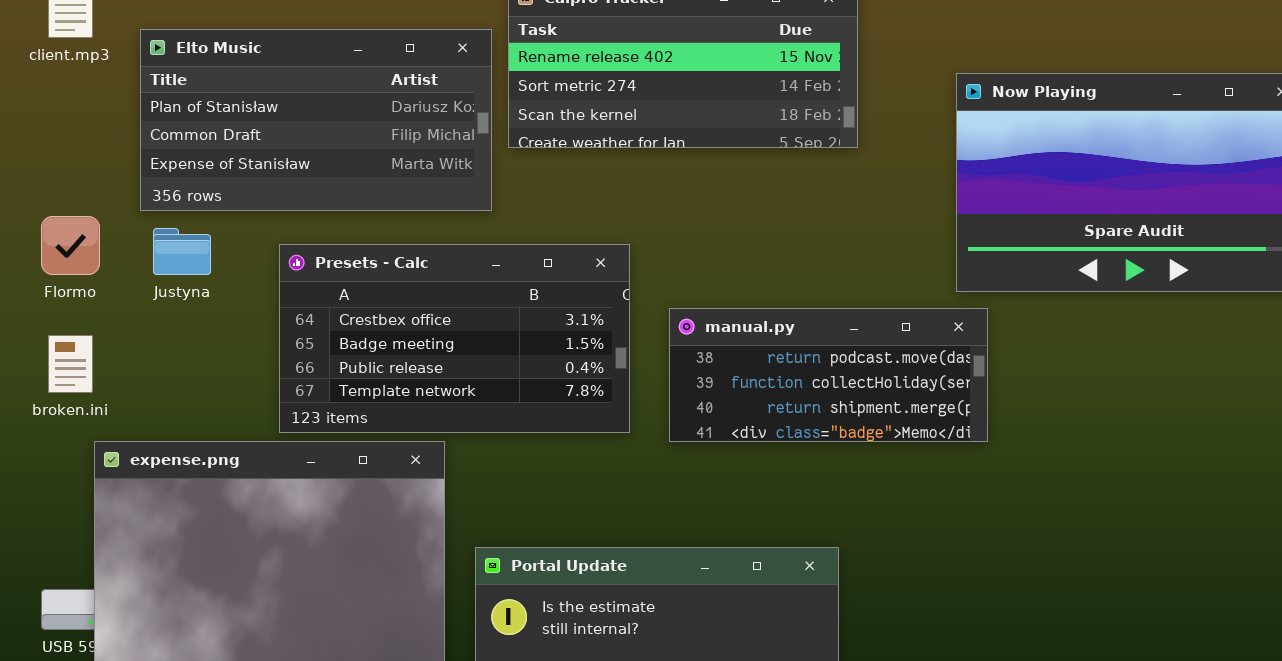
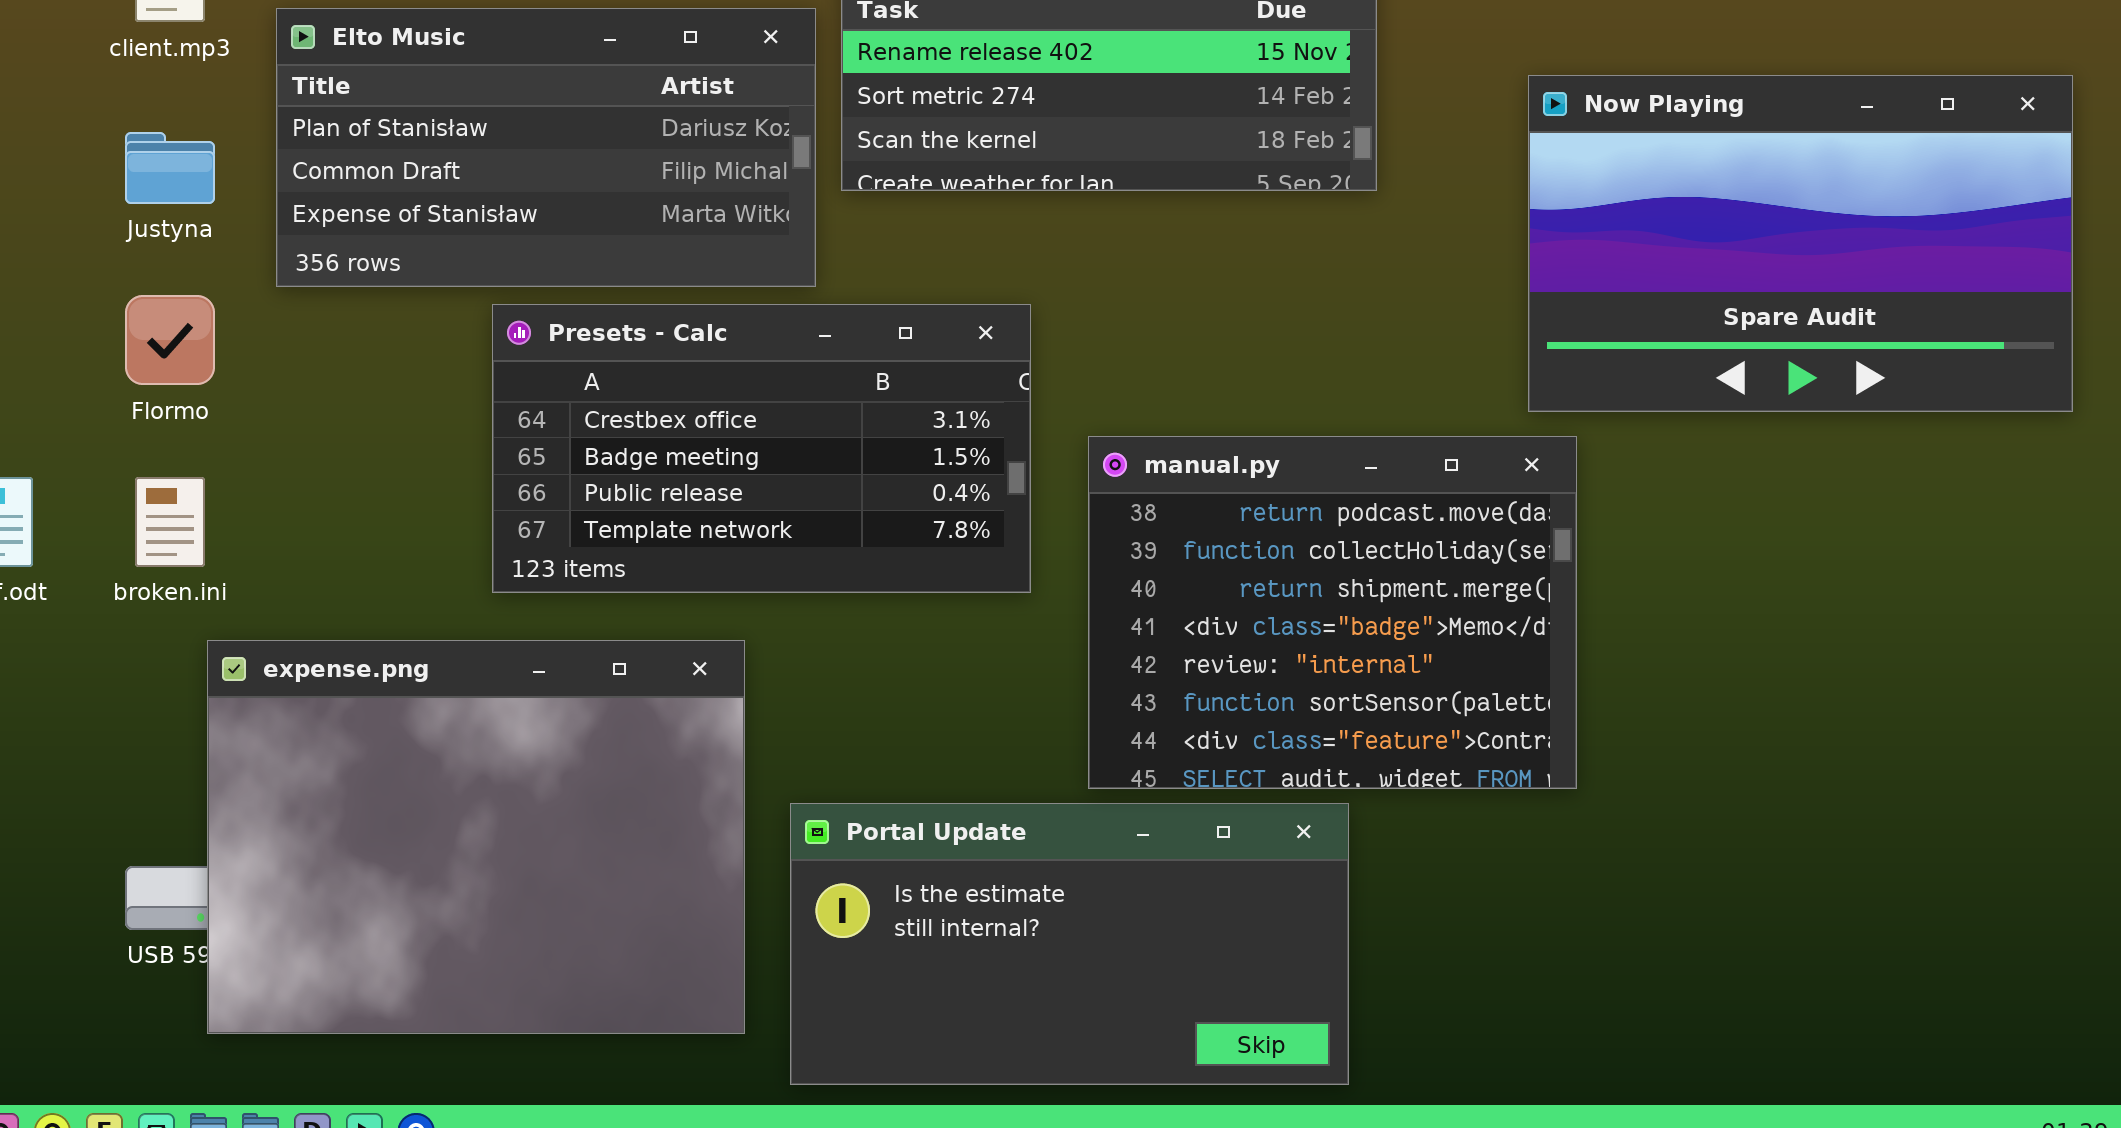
Justyna: [153,228,211,275] -> [125,132,215,204], moved
Presets - Calc: [279,244,630,433] -> [492,304,1031,593], moved
manual.py: [669,308,988,442] -> [1088,436,1577,789], resized

